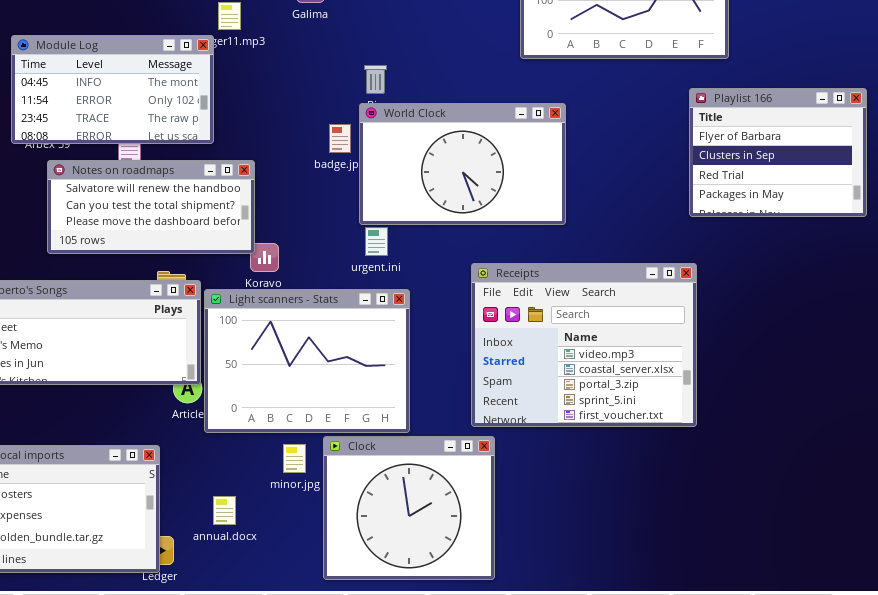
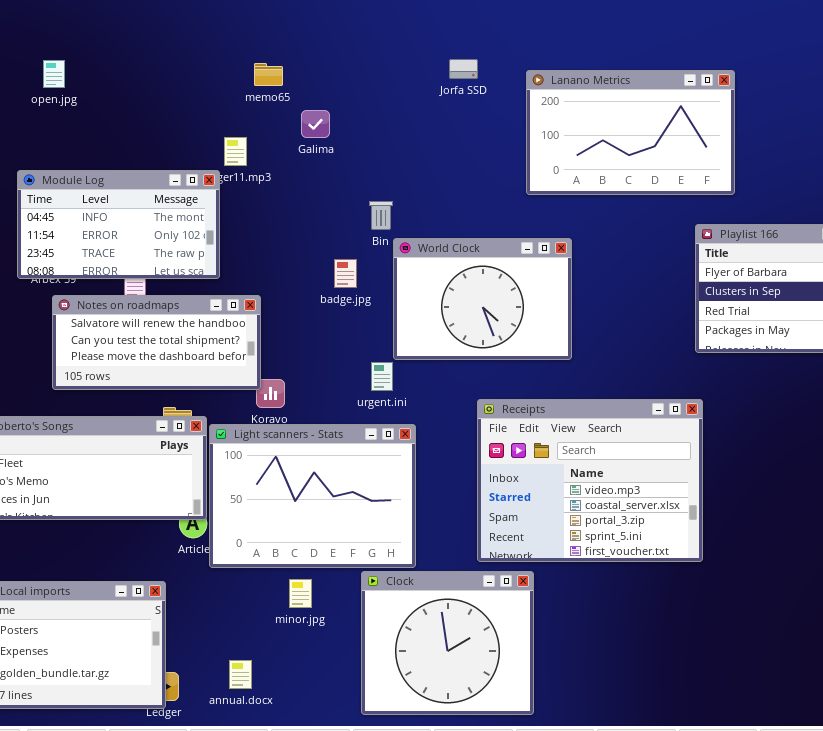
World Clock: [359,103,566,225] -> [393,238,572,360], resized
Clock: [323,436,495,580] -> [361,571,534,715], moved
annual.docx: [213,496,236,525] -> [229,660,252,689], moved

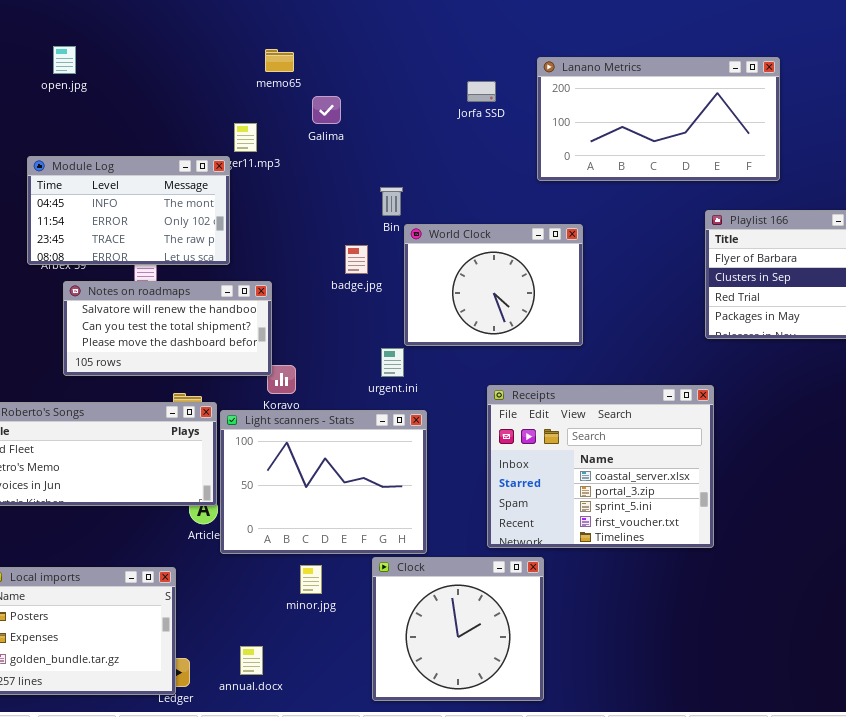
Jorfa SSD: [449,59,478,79] -> [467,81,496,102], moved
Lanano Metrics: [526,70,735,195] -> [537,57,780,181], resized
Receipts: [477,399,703,562] -> [487,385,714,548], scrolled down 1 row

